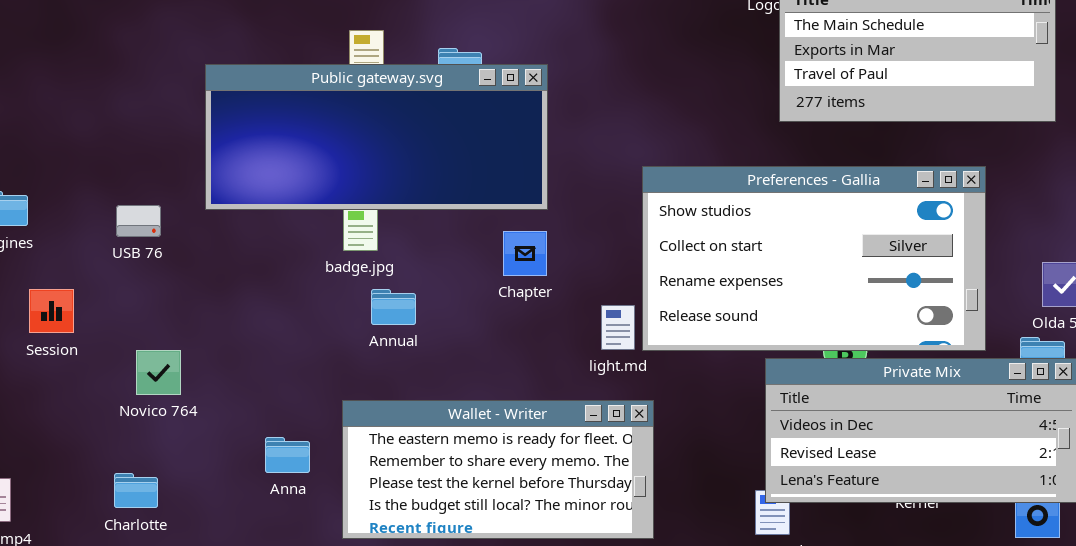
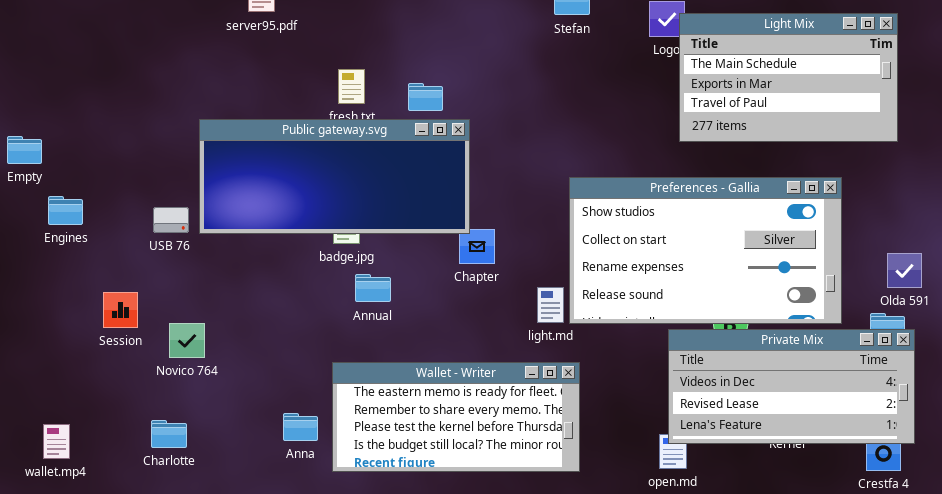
Public gateway.svg: [205,64,548,210] -> [199,119,470,234], moved
Session: [29,289,74,333] -> [103,292,138,328], moved
Anna: [265,437,310,473] -> [283,413,318,441], moved

